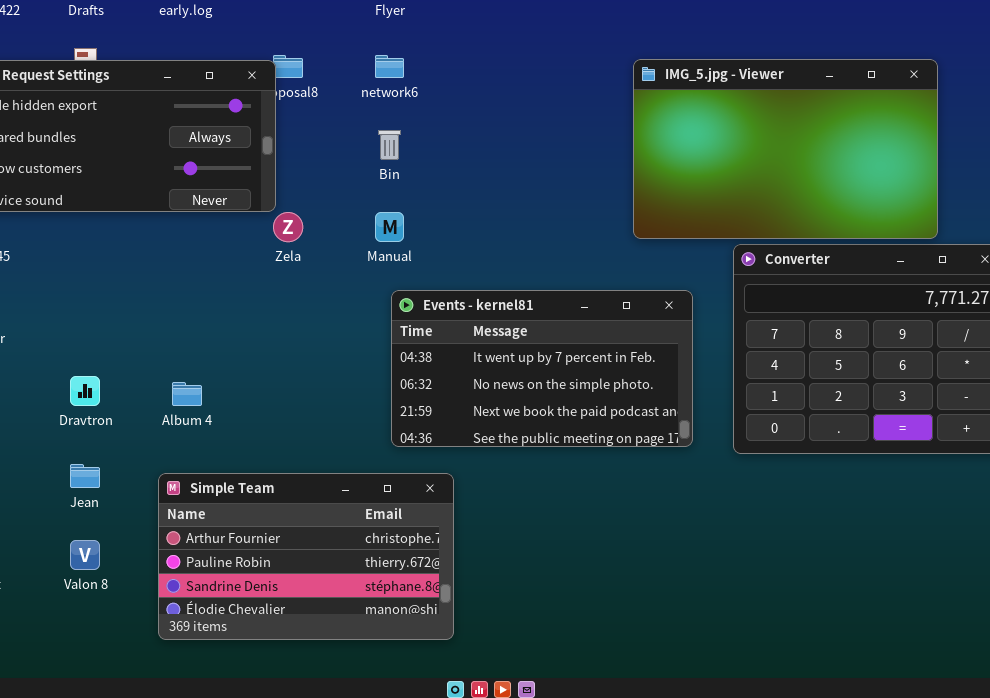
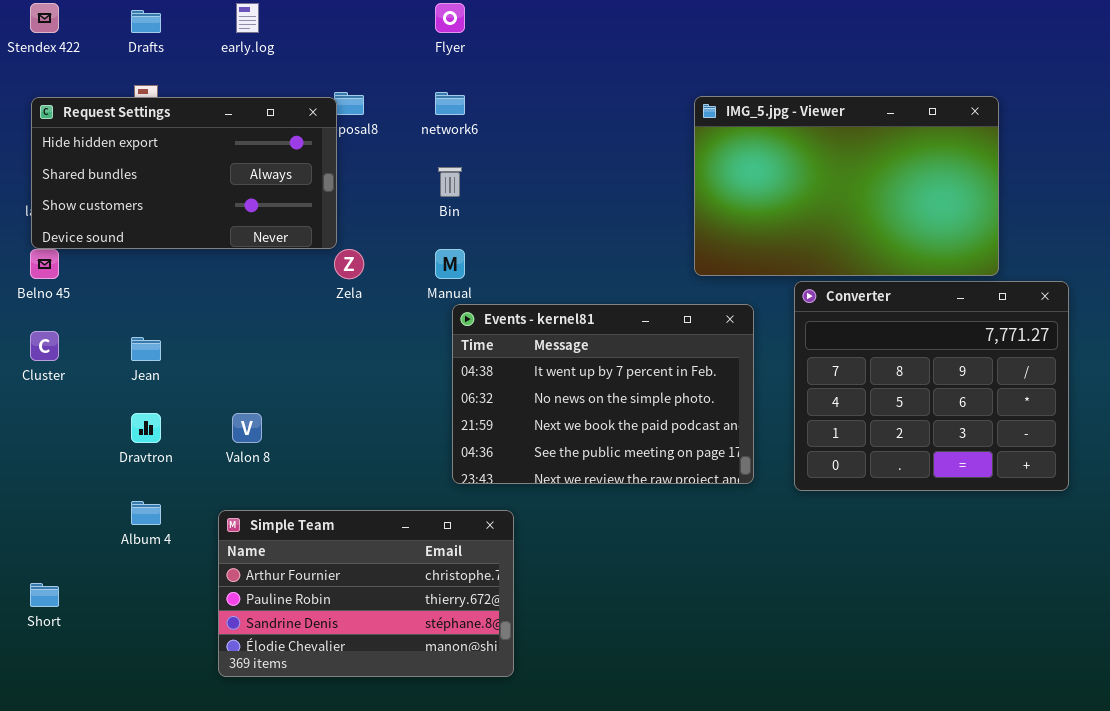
Events - kernel81: [391,290,693,447] -> [452,304,754,484], resized
Album 4: [172,382,202,406] -> [131,501,161,525], moved
Jean: [70,464,100,488] -> [131,337,161,361], moved
Valon 8: [70,540,100,570] -> [232,413,262,443], moved

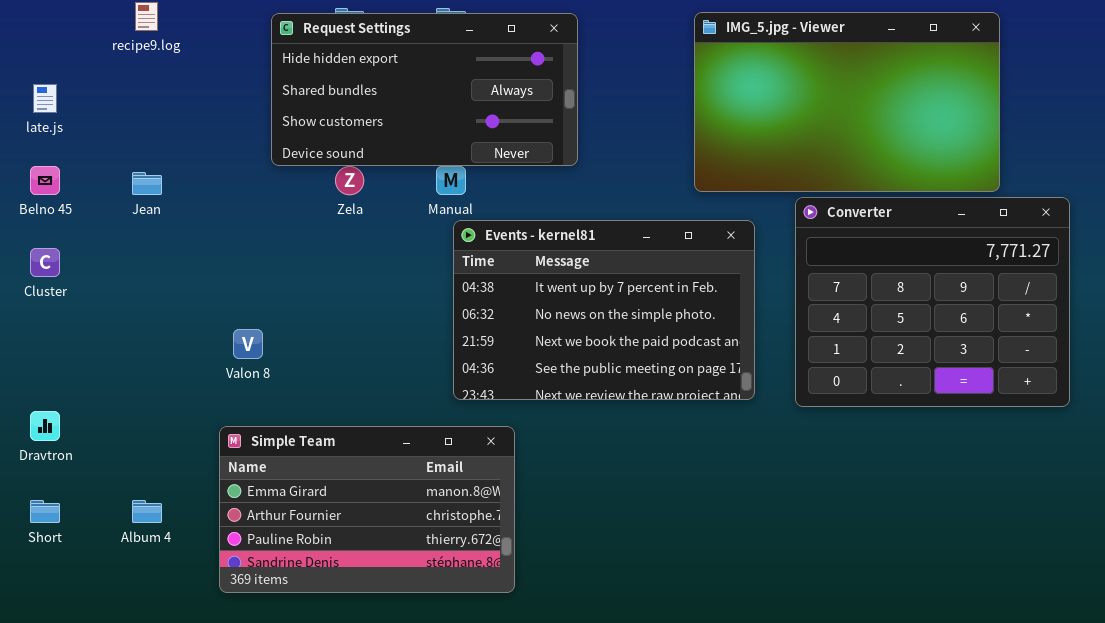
Request Settings: [31,97,337,249] -> [271,13,578,166], moved
Jean: [131,337,161,361] -> [132,172,162,195], moved
Dravtron: [131,413,161,443] -> [30,411,60,441], moved
Album 4: [131,501,161,525] -> [132,500,162,523], moved
Simple Team: [218,510,514,677] -> [219,426,515,593], scrolled up 1 row

